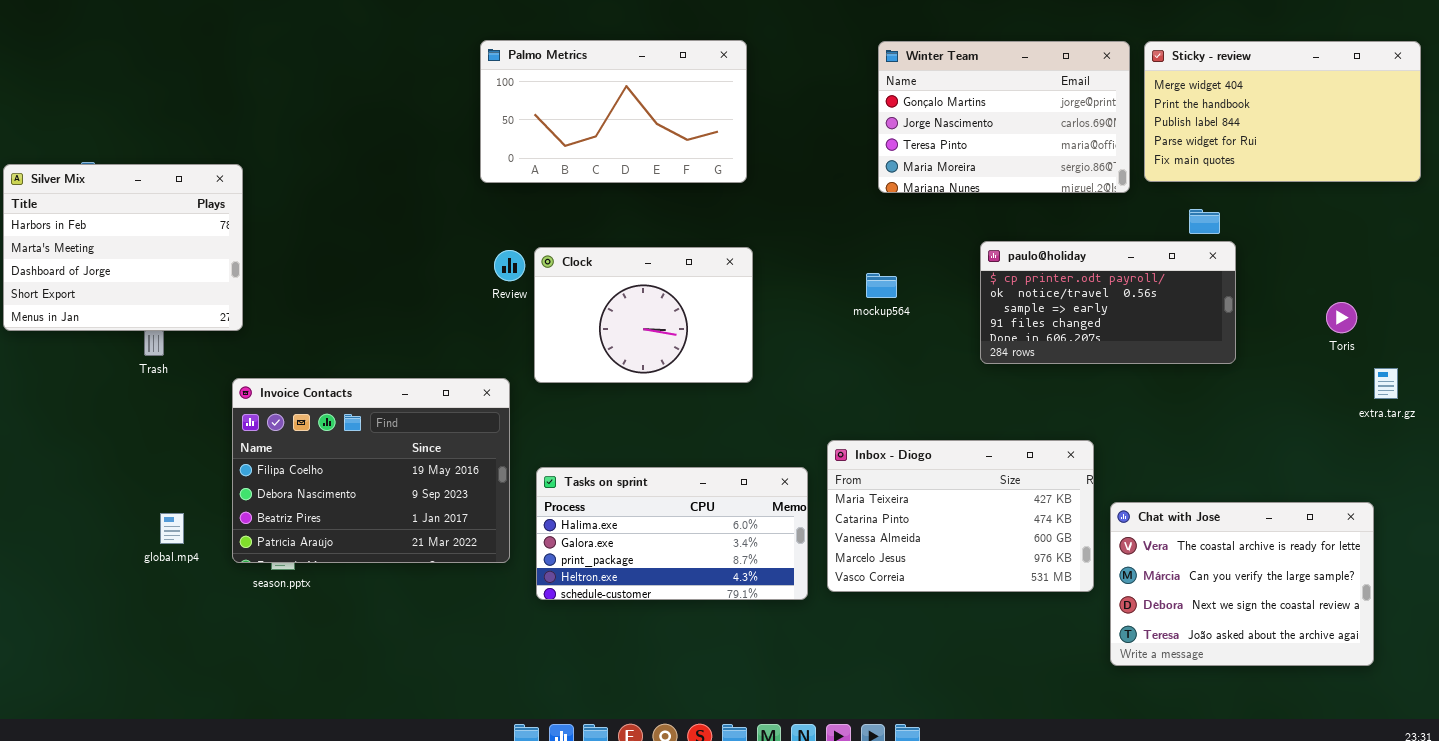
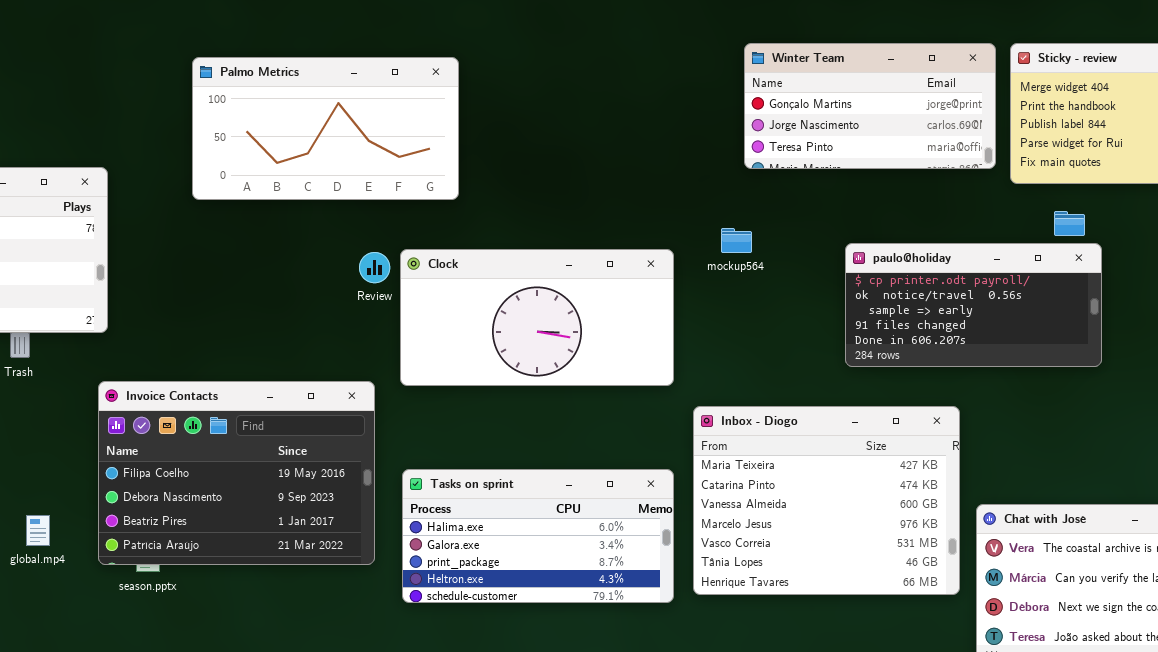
Palmo Metrics: [480,40,747,183] -> [192,57,459,200], moved
Winter Team: [878,41,1130,193] -> [744,43,996,169], resized
Clock: [534,247,753,383] -> [400,249,674,386], resized
mockup564: [866,273,897,298] -> [721,228,752,253], moved
Inbox - Diogo: [827,440,1094,592] -> [693,406,960,595], resized

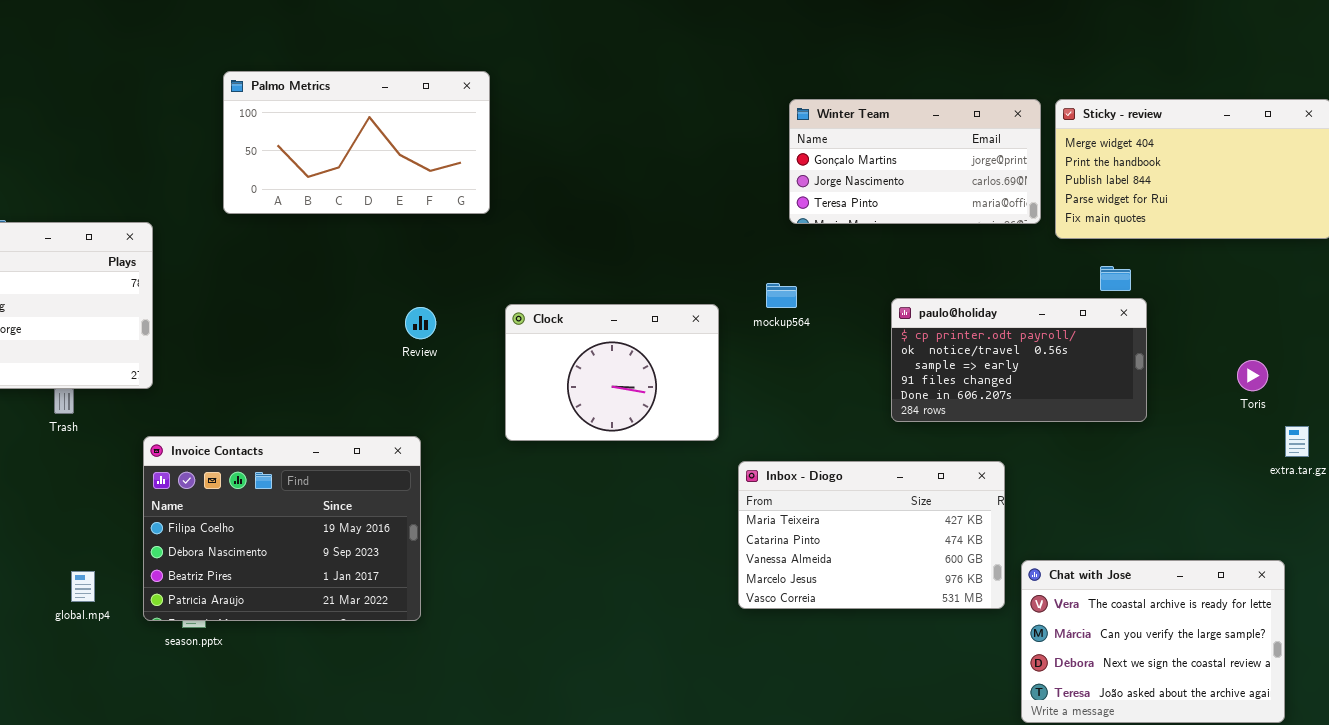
Palmo Metrics: [192,57,459,200] -> [223,71,490,214], moved
Clock: [400,249,674,386] -> [505,304,719,441], resized
Inbox - Diogo: [693,406,960,595] -> [738,461,1005,609], resized
Tasks on sprint: [402,469,674,603] -> none, closed

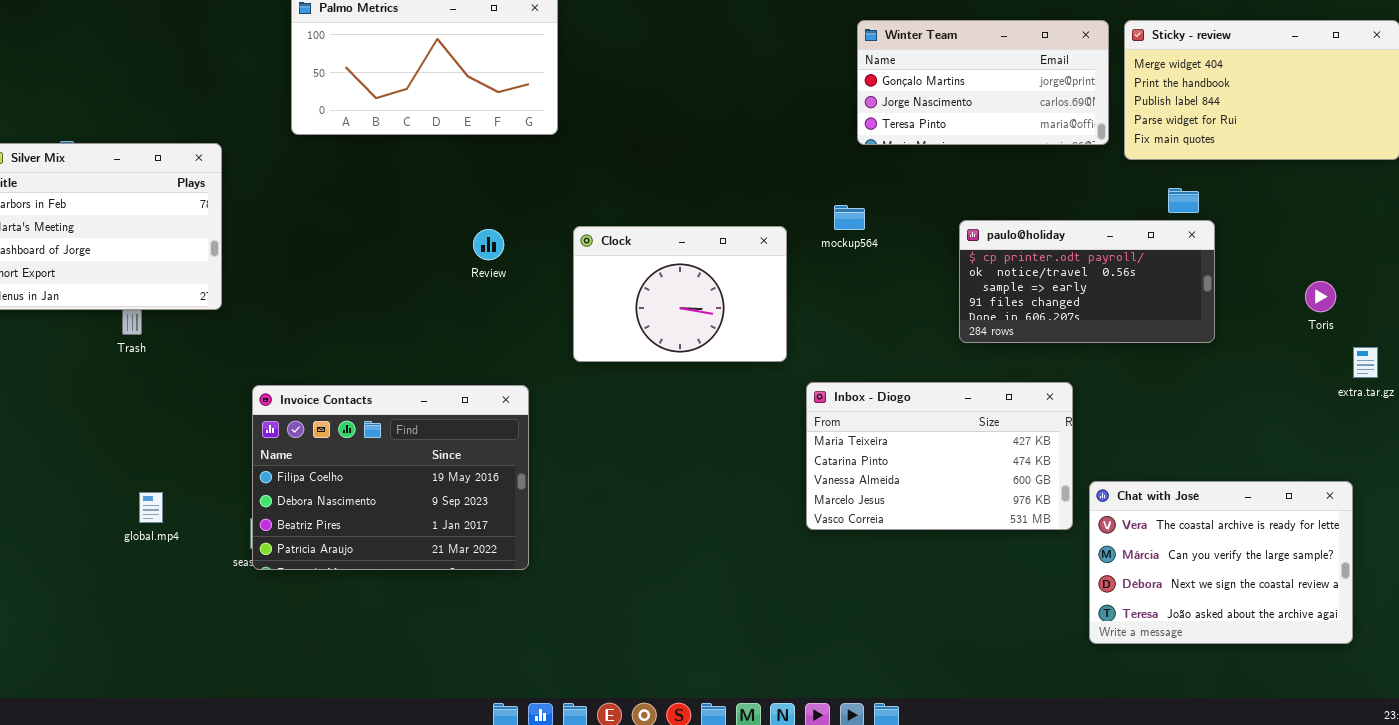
Invoice Contacts: [143,436,421,621] -> [252,385,529,570], moved

